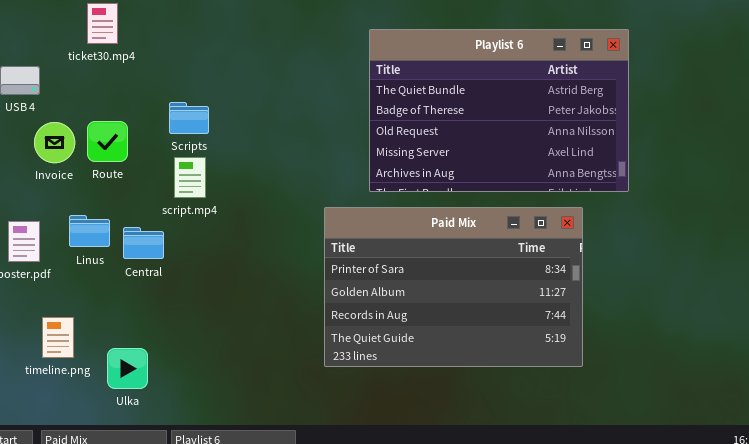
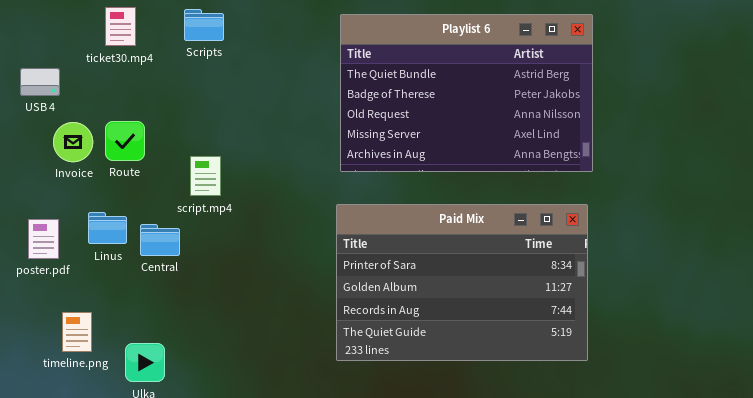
Playlist 6: [369,29,629,192] -> [340,14,593,172], moved
Scripts: [169,102,209,134] -> [184,9,224,41], moved

